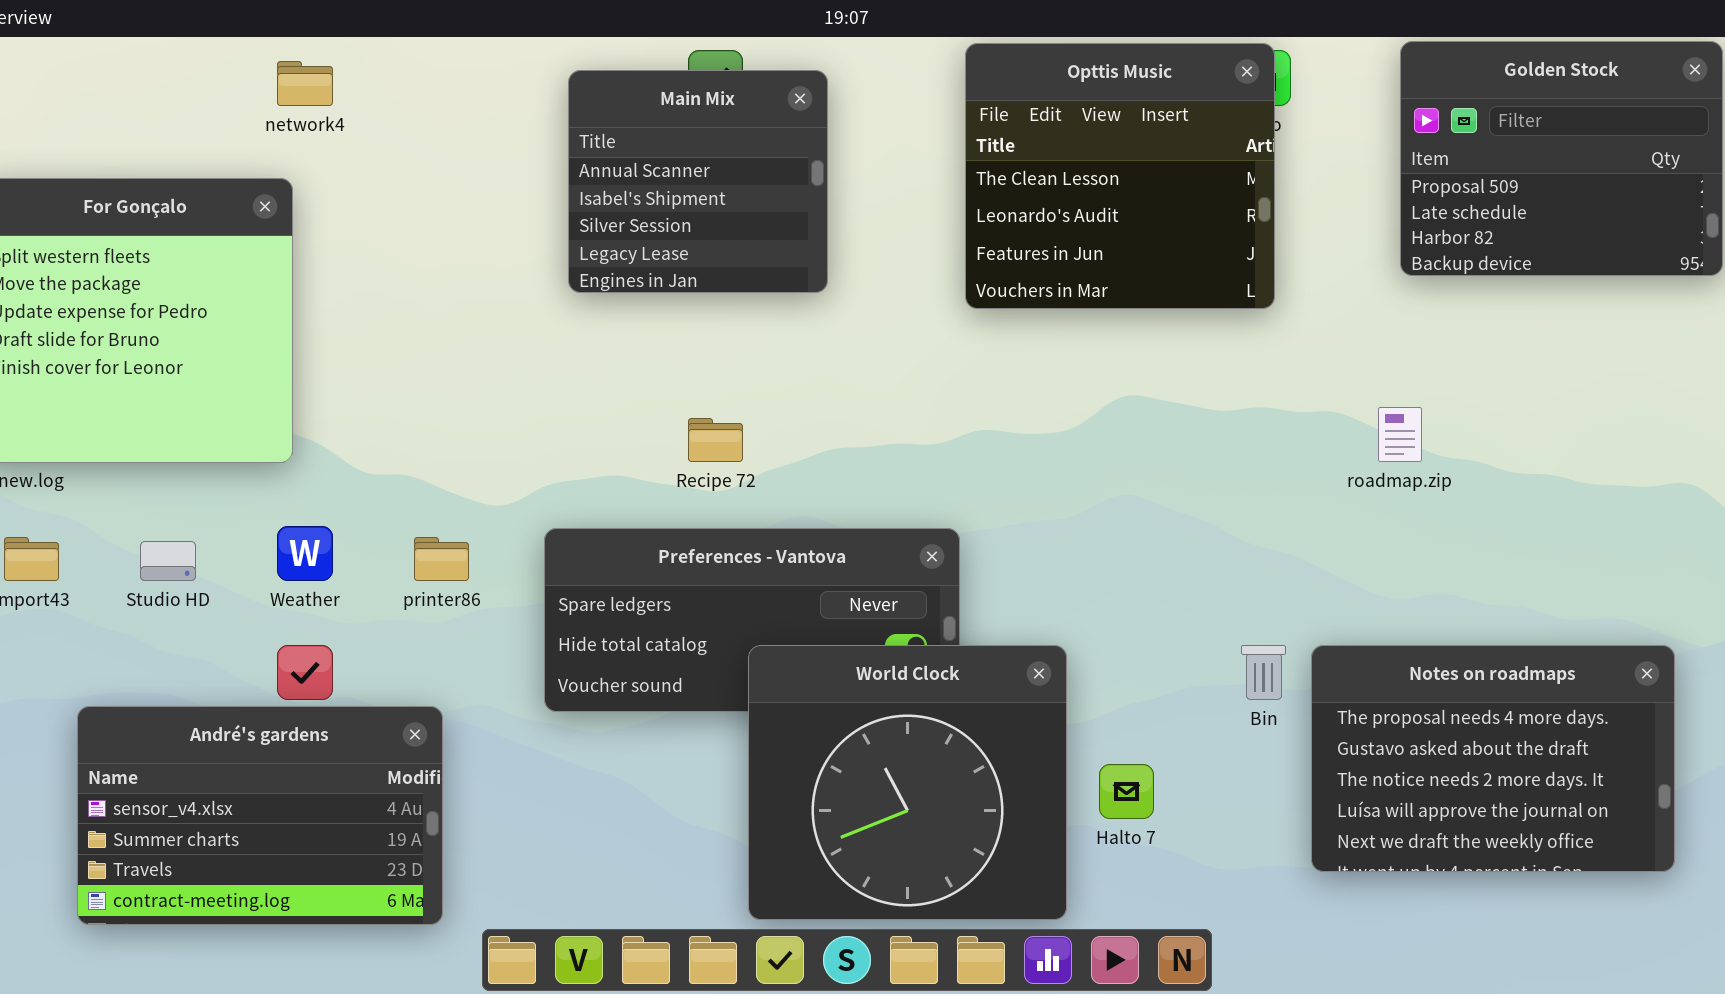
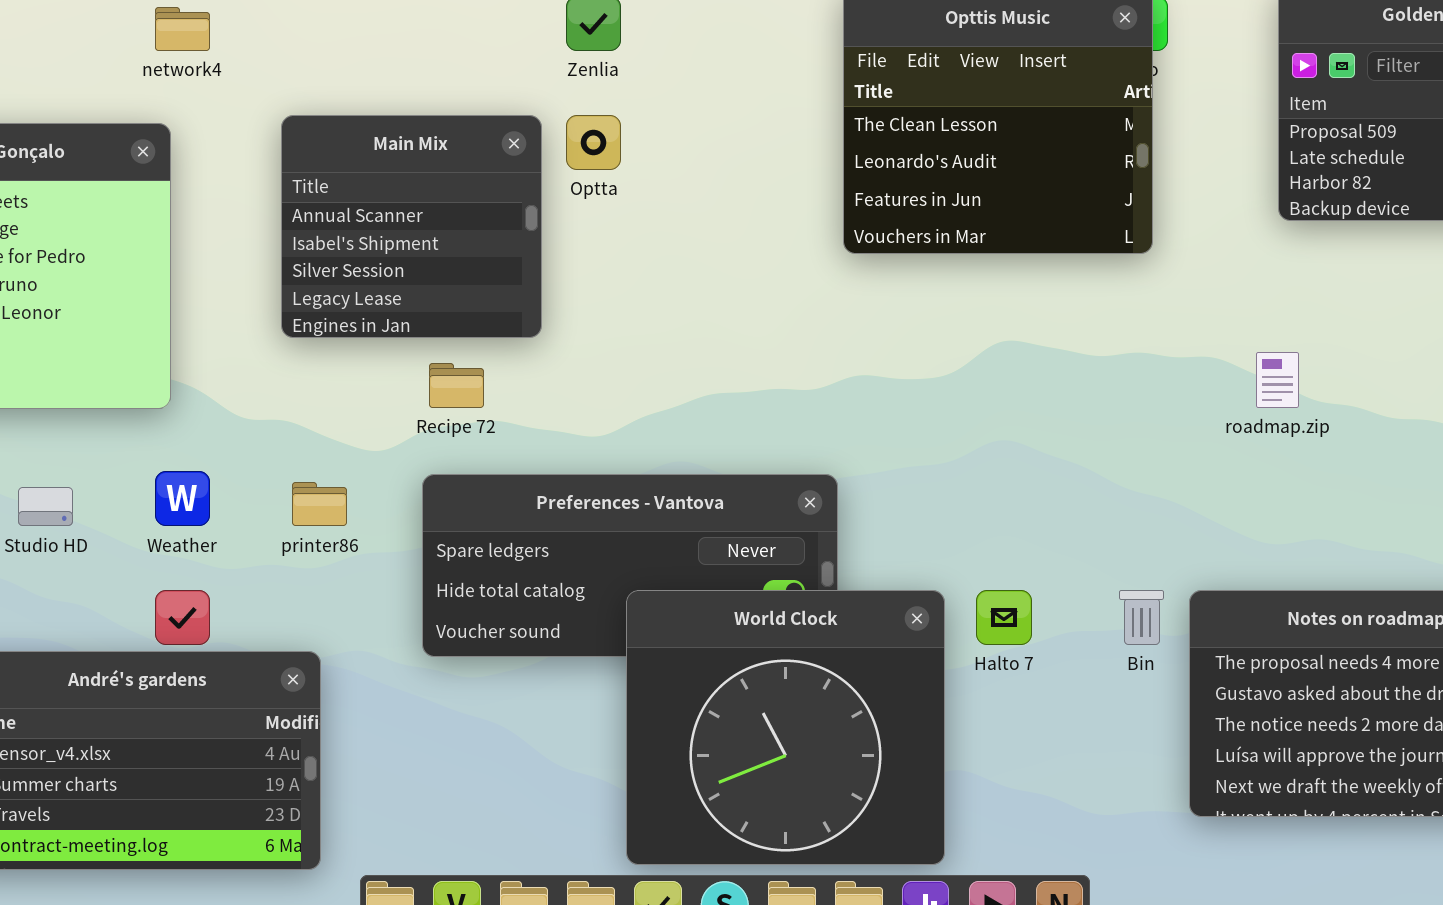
Main Mix: [568,70,828,293] -> [281,115,542,338], moved
Recipe 72: [688,418,743,462] -> [429,363,484,408], moved
Halto 7: [1099,764,1154,819] -> [976,590,1032,645], moved

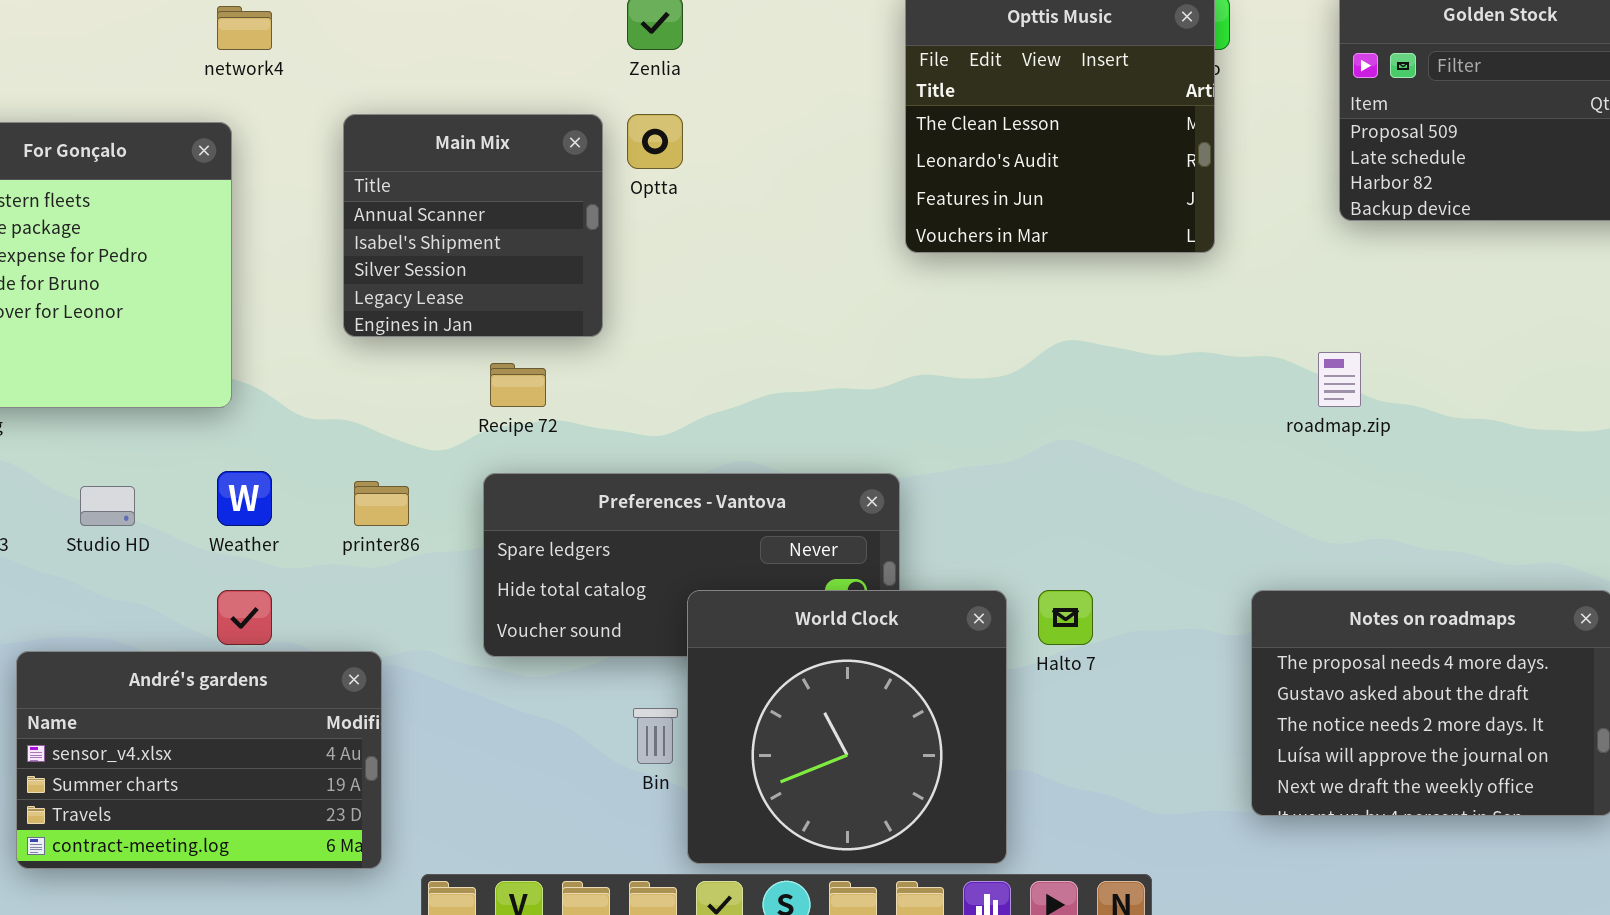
Bin: [1119,590,1164,645] -> [633,708,678,764], moved

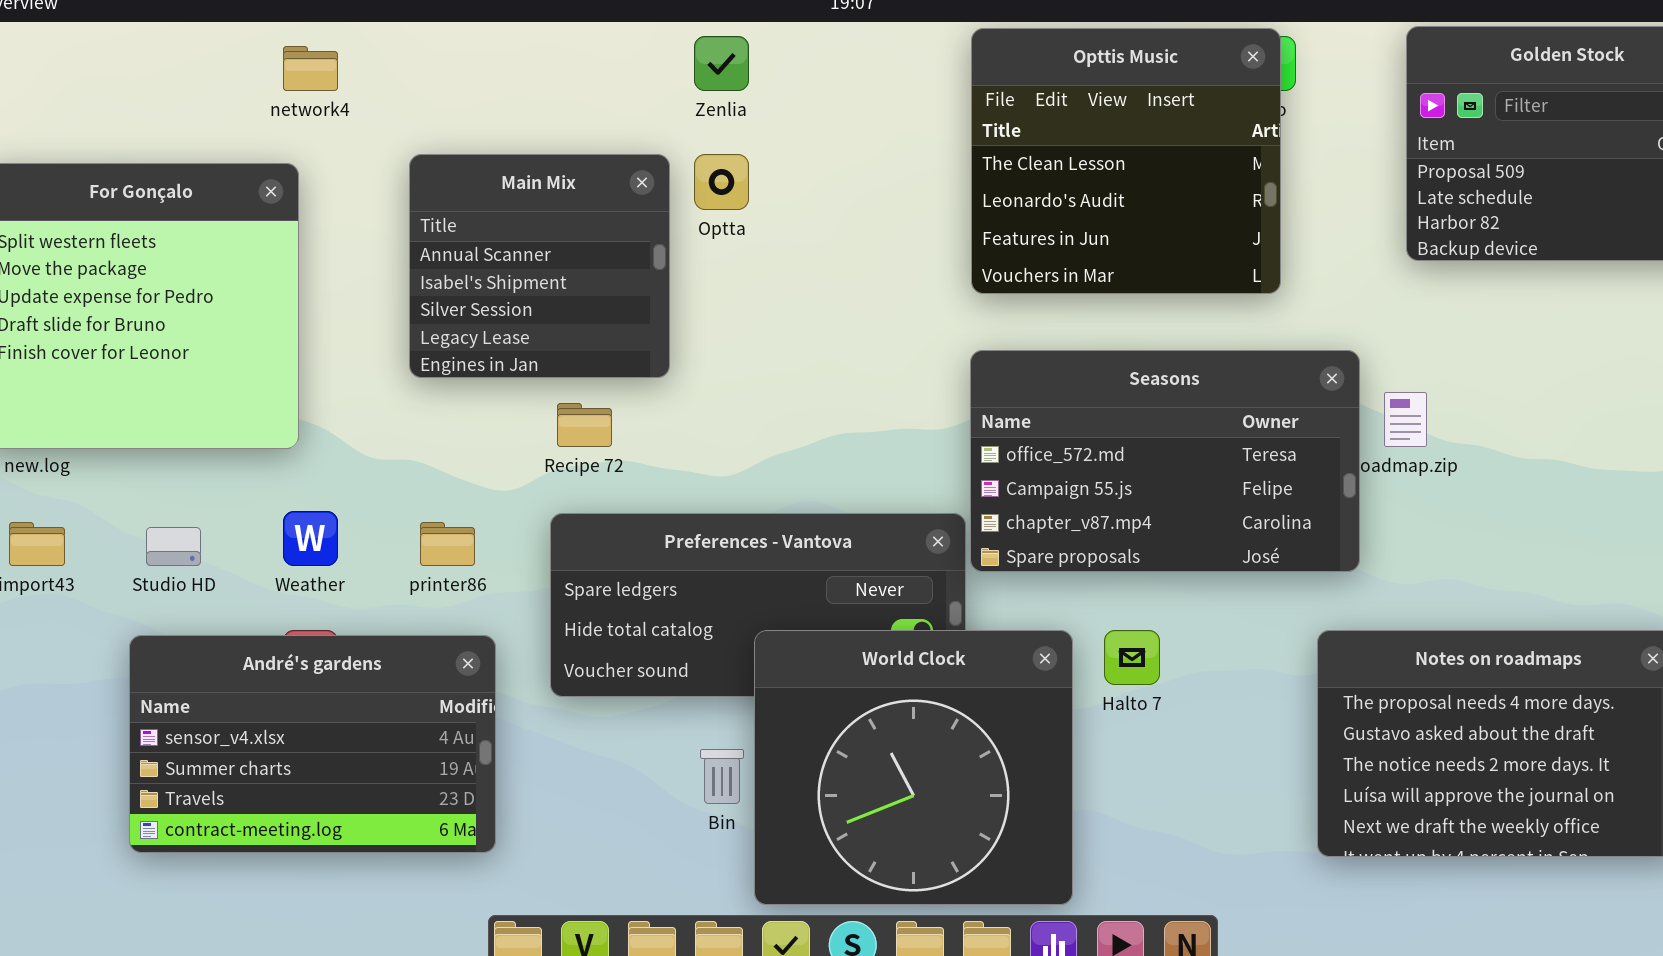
Seasons: none -> [970,350,1360,572], opened
André's gardens: [16,651,382,869] -> [129,635,496,853], moved

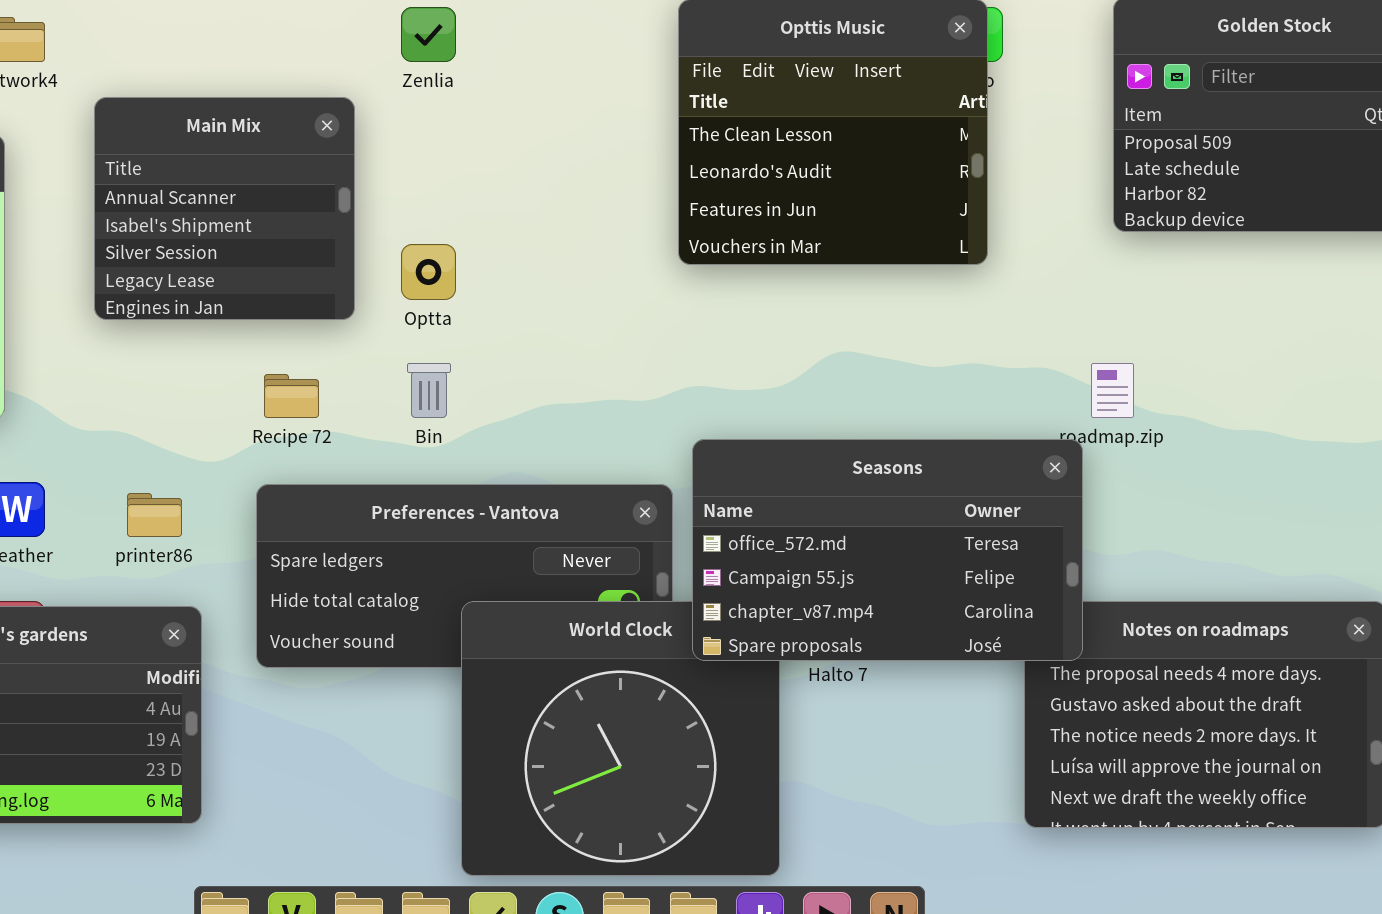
Main Mix: [409,154,670,378] -> [94,97,355,320], moved
Optta: [694,154,749,210] -> [401,244,456,300], moved
Seasons: [970,350,1360,572] -> [692,439,1083,661], moved
Bin: [700,749,744,804] -> [407,363,451,418], moved

